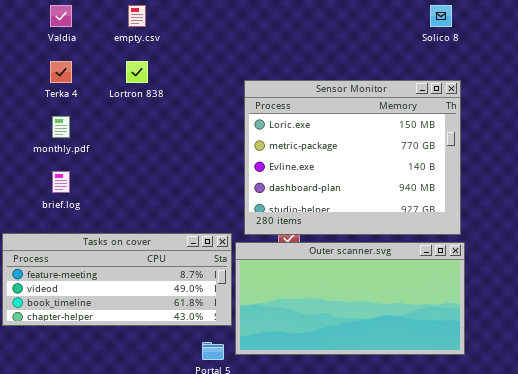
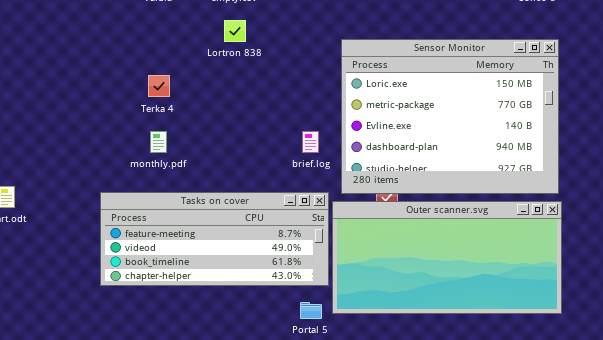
Terka 4: [50,61,72,83] -> [148,75,170,97], moved
monthly.pdf: [52,116,70,138] -> [150,131,167,153], moved
brief.log: [52,171,70,193] -> [302,131,319,153], moved

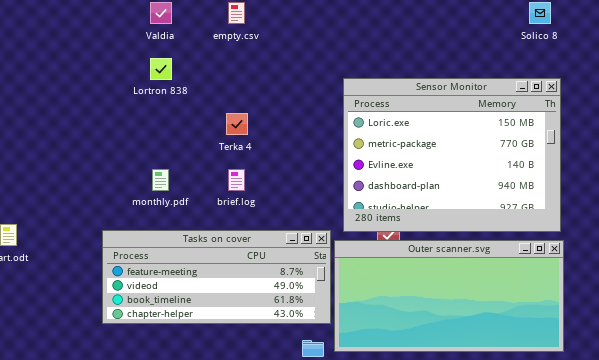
Lortron 838: [224,20,246,42] -> [150,58,172,80], moved
Terka 4: [148,75,170,97] -> [226,113,248,135], moved
brief.log: [302,131,319,153] -> [228,169,245,191], moved

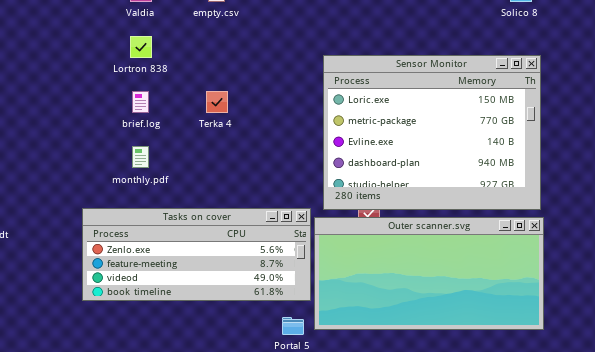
brief.log: [228,169,245,191] -> [132,91,149,113], moved
Tasks on cover: [102,230,331,324] -> [82,208,311,301], scrolled up 1 row

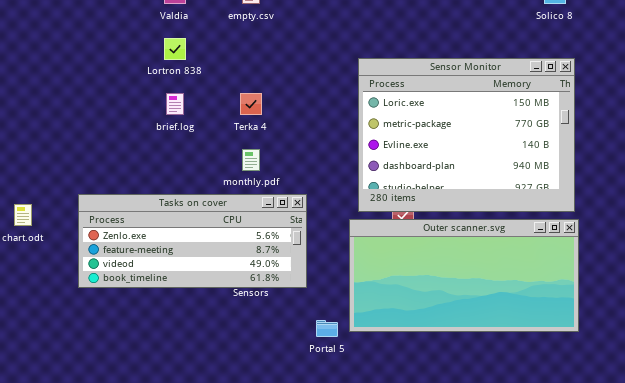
monthly.pdf: [132,146,149,168] -> [242,149,260,171], moved
Tasks on cover: [82,208,311,301] -> [78,194,307,288], moved

